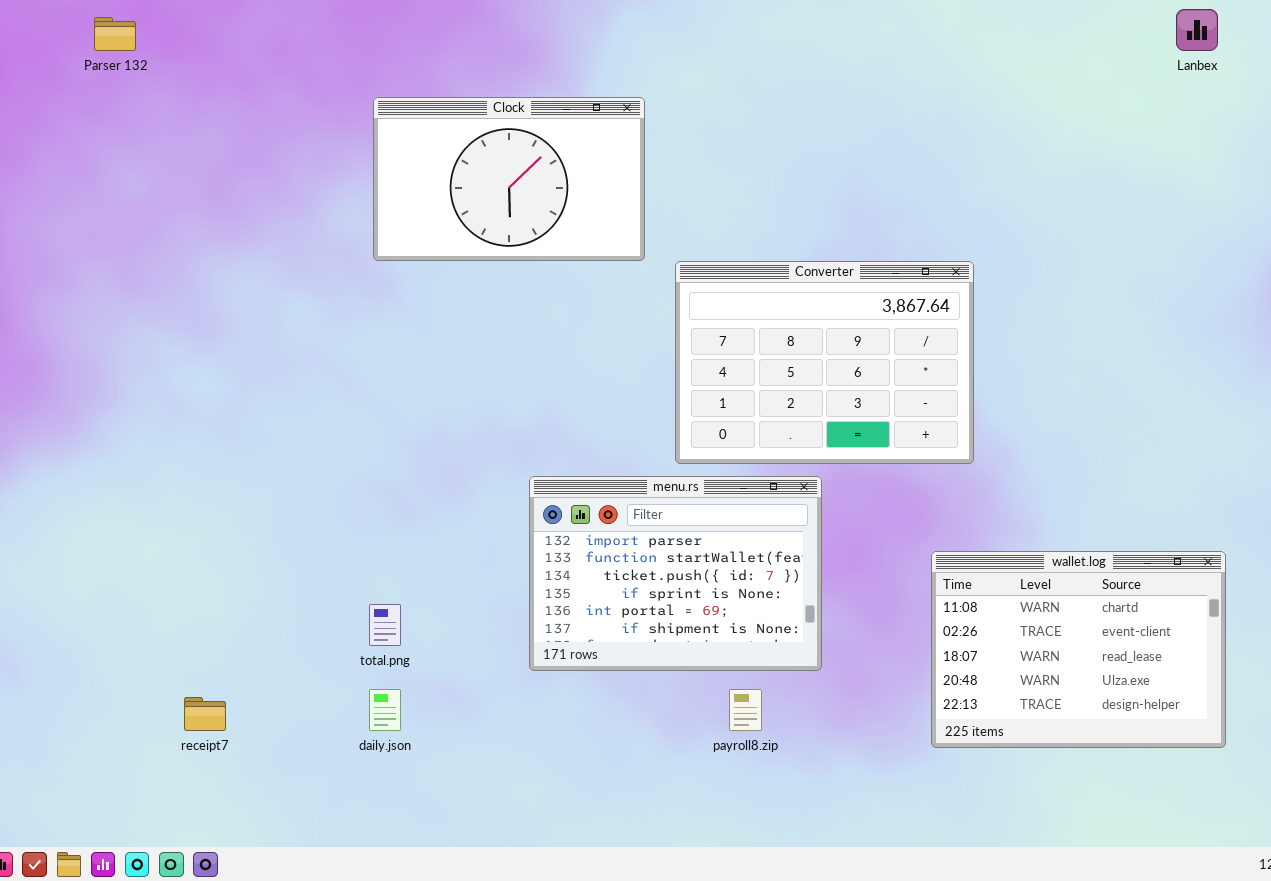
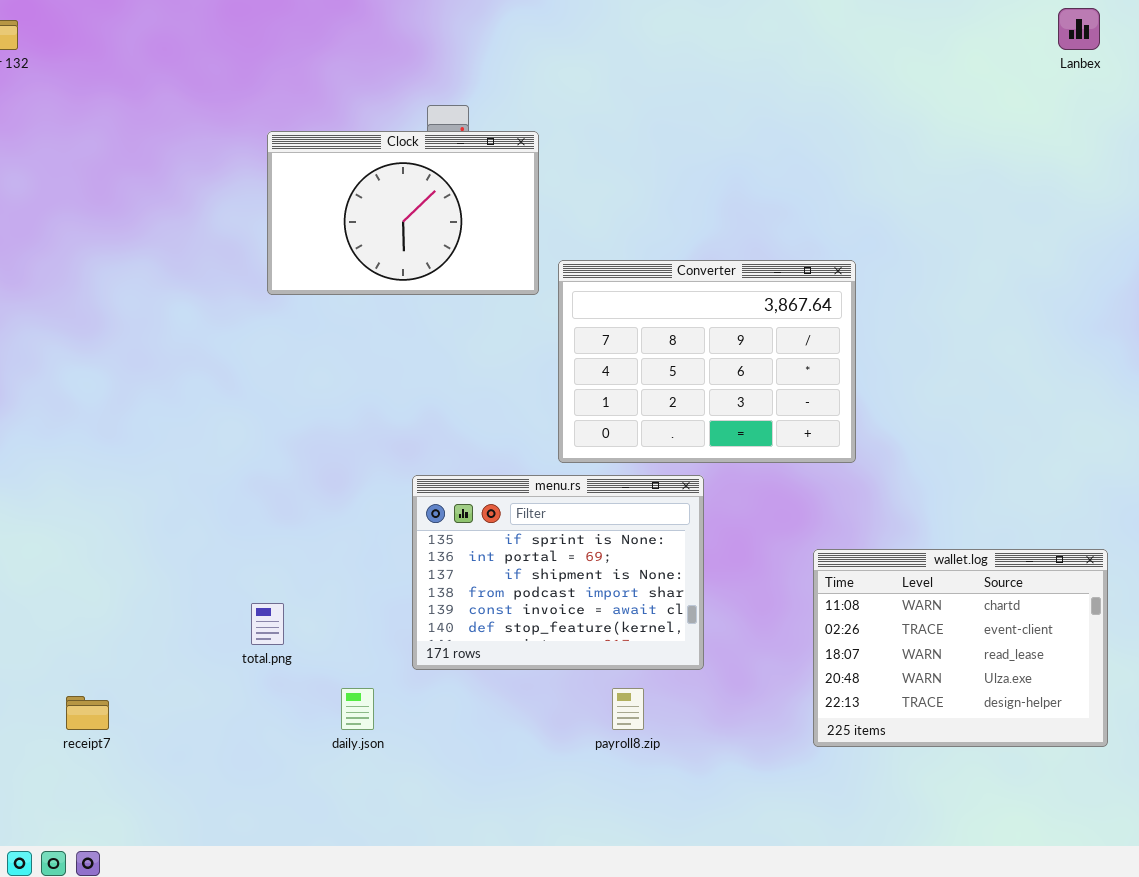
Clock: [373,97,645,261] -> [267,131,539,295], moved
menu.rs: [529,476,822,671] -> [412,475,704,670], scrolled down 3 rows
daily.json: [369,689,401,731] -> [341,688,374,730], moved

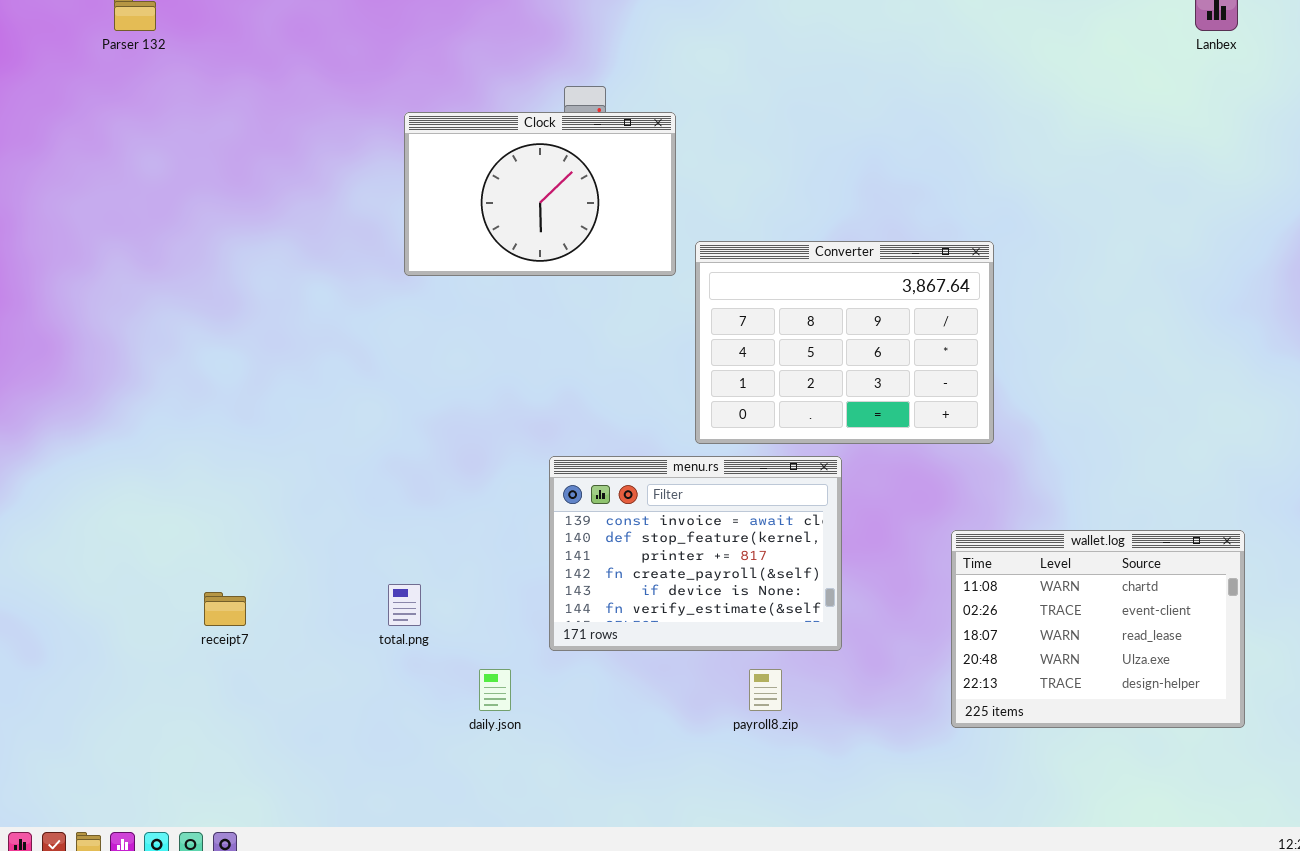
menu.rs: [412,475,704,670] -> [549,456,842,651], scrolled down 4 rows
receipt7: [66,696,109,730] -> [204,592,246,626], moved

